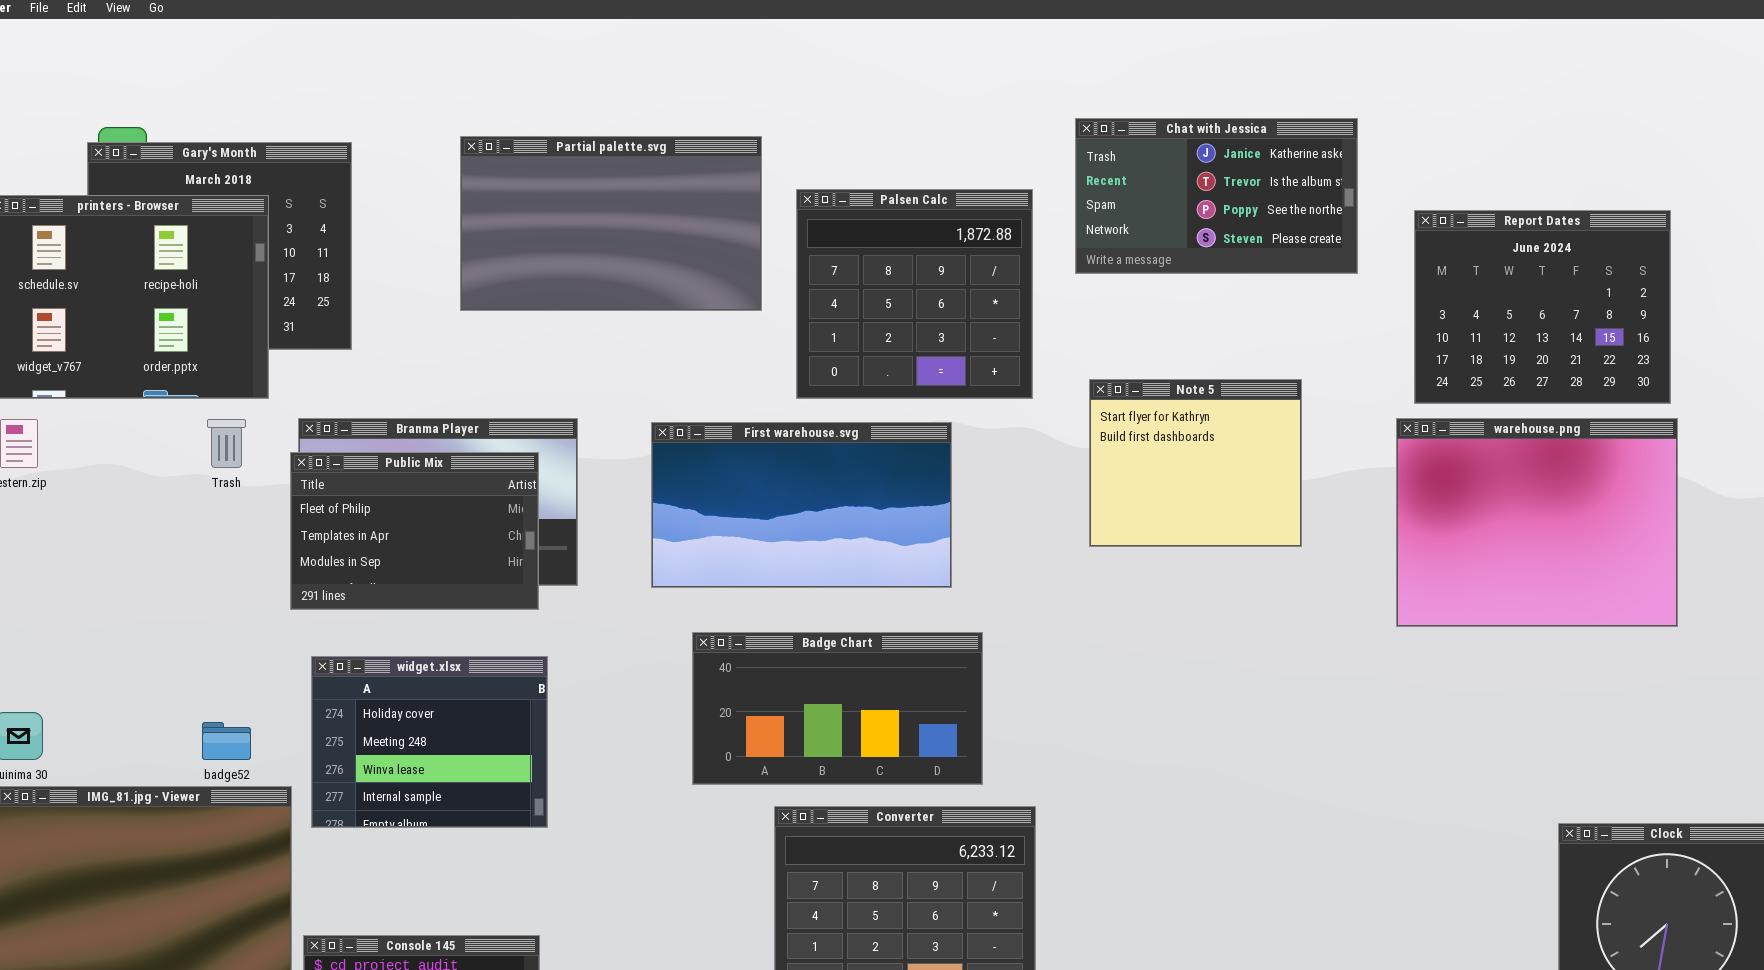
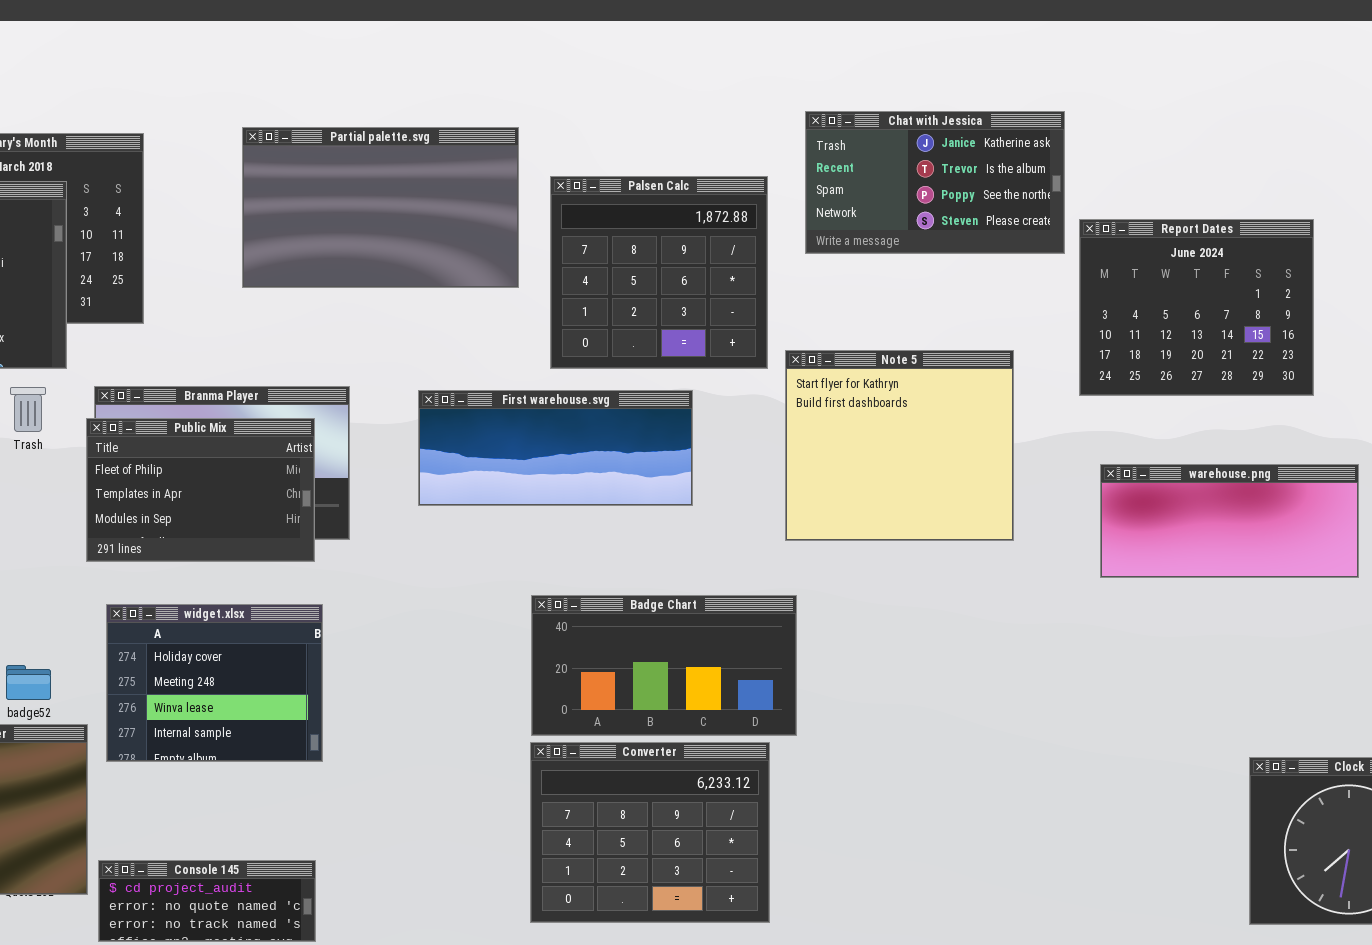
Report Dates: [1414,210,1671,404] -> [1079,219,1314,396], moved
Note 5: [1089,379,1302,547] -> [785,350,1014,541], resized
warehouse.png: [1396,418,1678,627] -> [1100,464,1359,578], resized
First warehouse.svg: [651,422,952,588] -> [418,390,693,506], resized
Badge Chart: [692,632,983,785] -> [531,595,797,736], moved

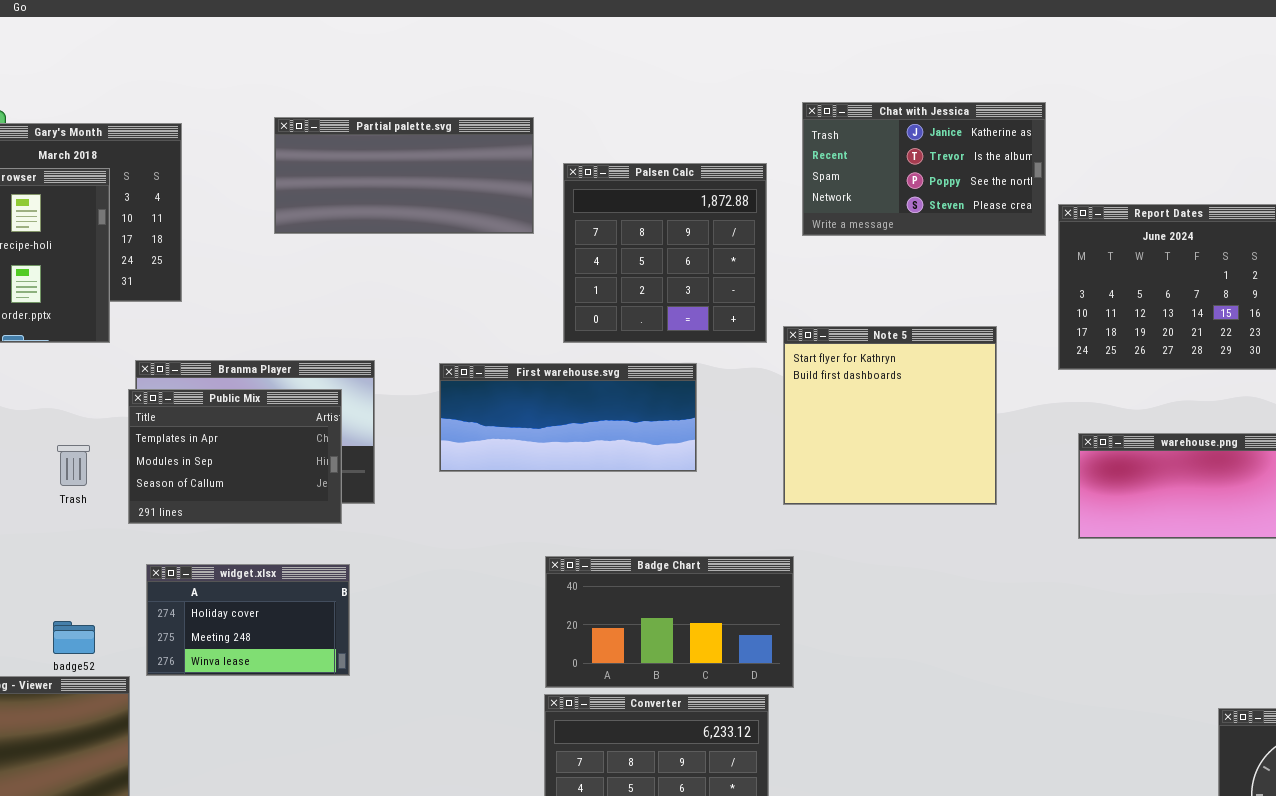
Partial palette.svg: [242,127,519,288] -> [274,117,534,234], resized
Trash: [10,387,46,432] -> [57,445,90,486], moved
Public Mix: [86,418,315,562] -> [128,389,342,524], scrolled down 1 row
widget.xlsx: [106,604,323,762] -> [146,564,350,676], resized

